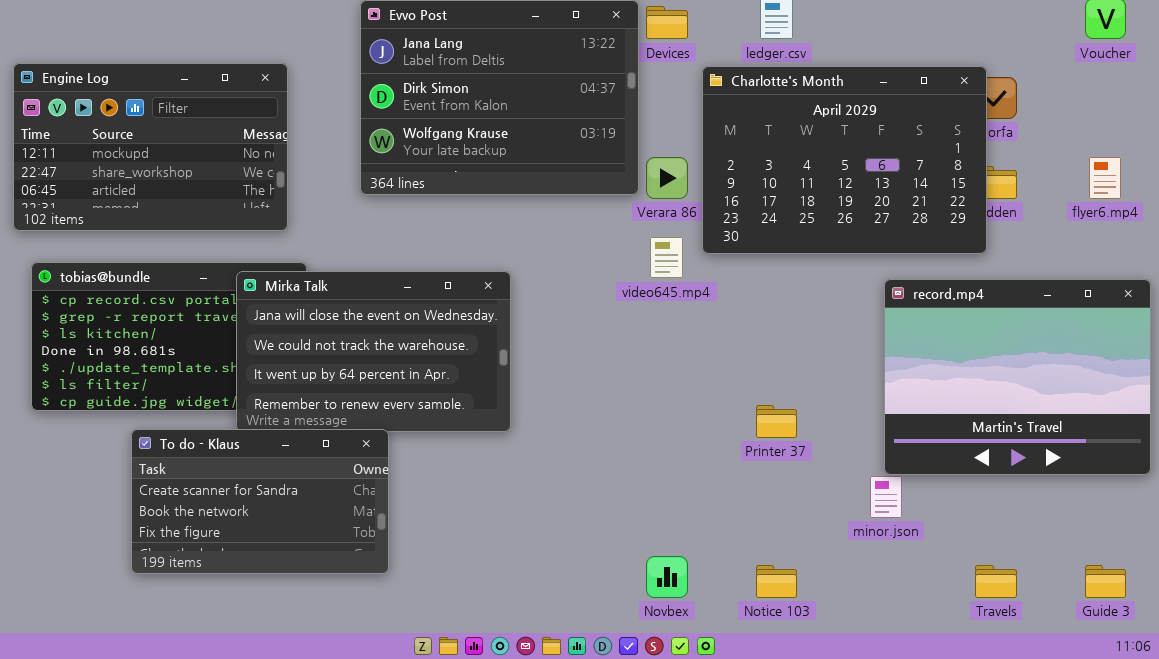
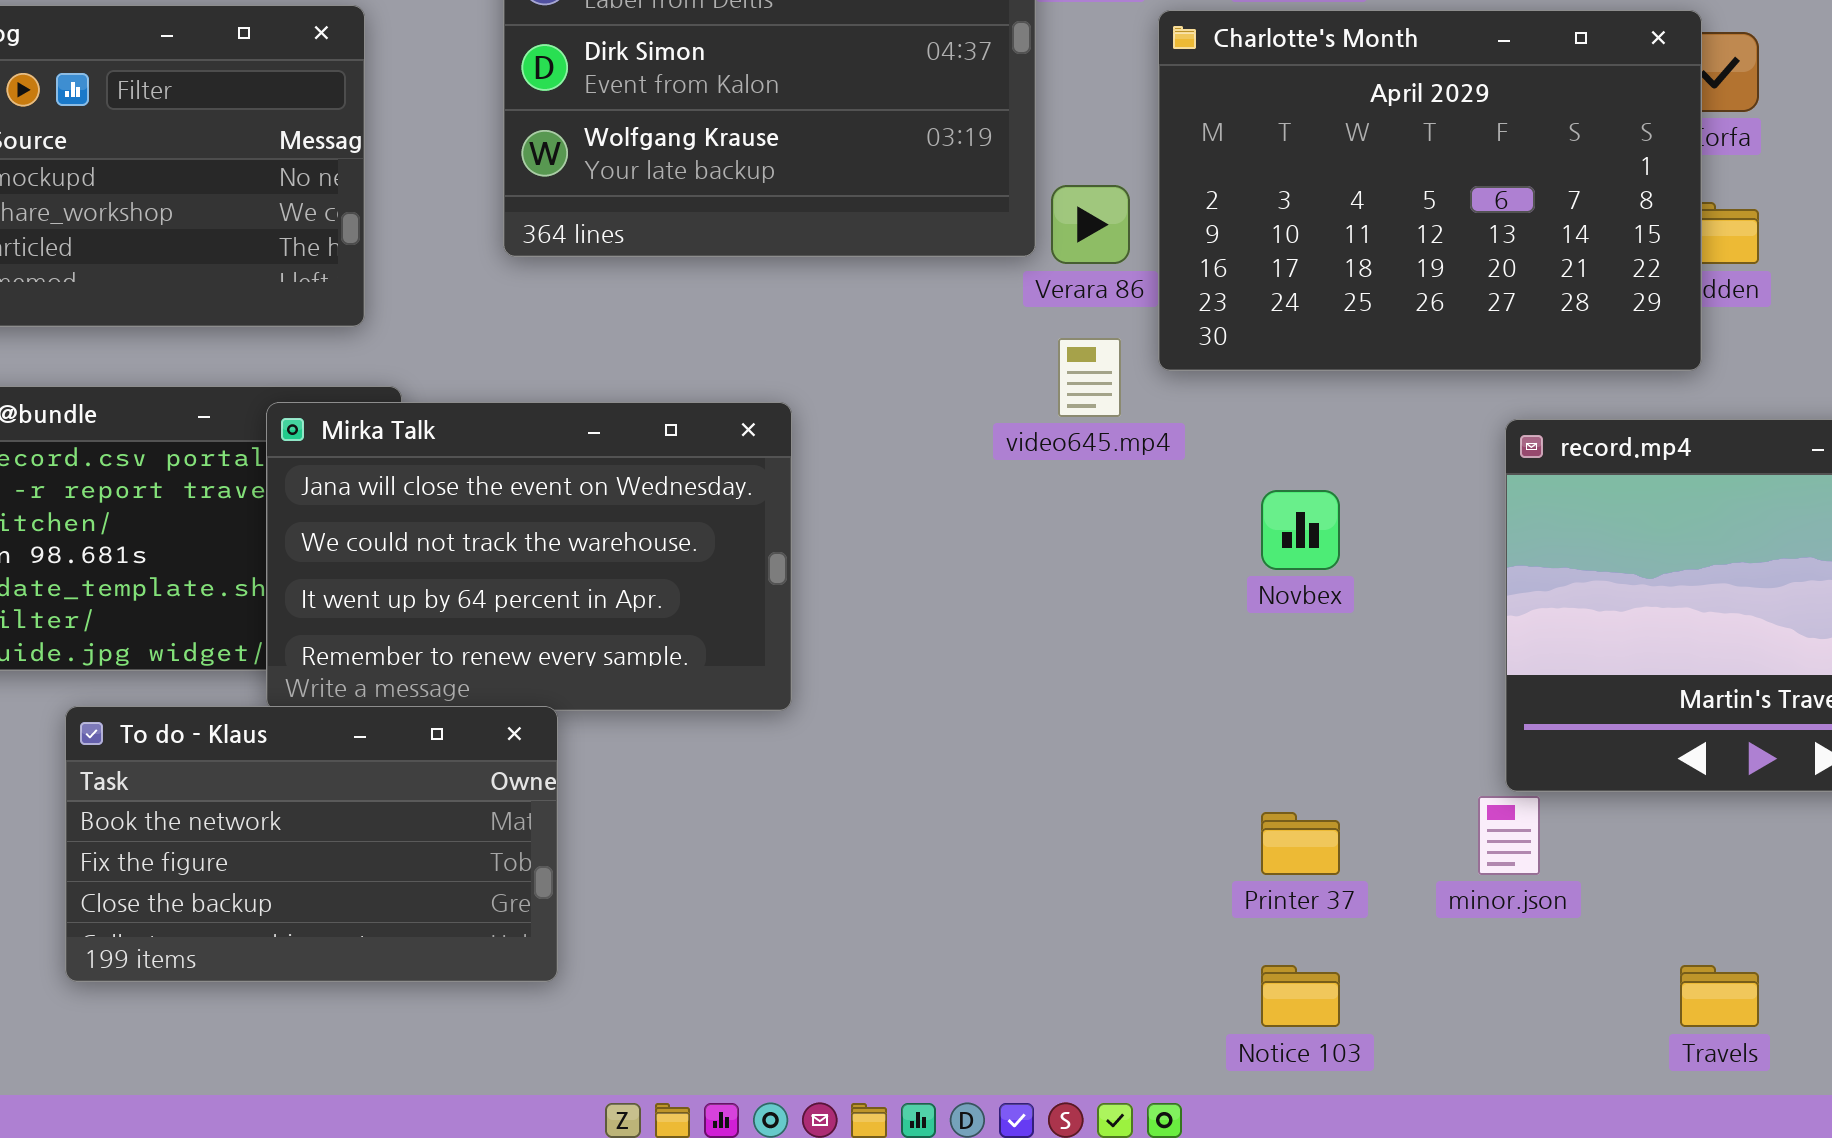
Printer 37: [756,405,797,438] -> [1261,812,1340,875], moved
To do - Klaus: [131,429,389,574] -> [65,706,558,982], scrolled down 1 row
Novbex: [646,556,688,598] -> [1261,490,1340,570], moved

